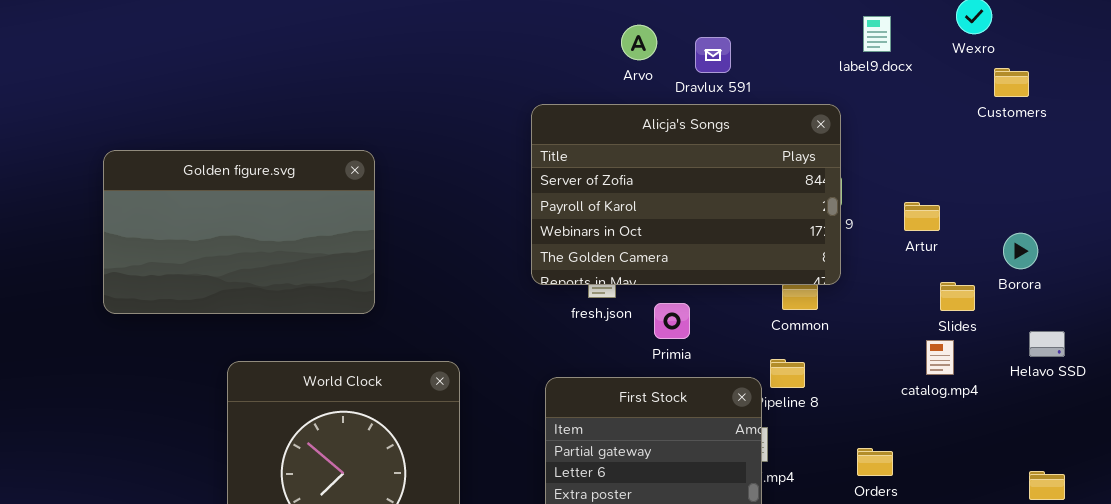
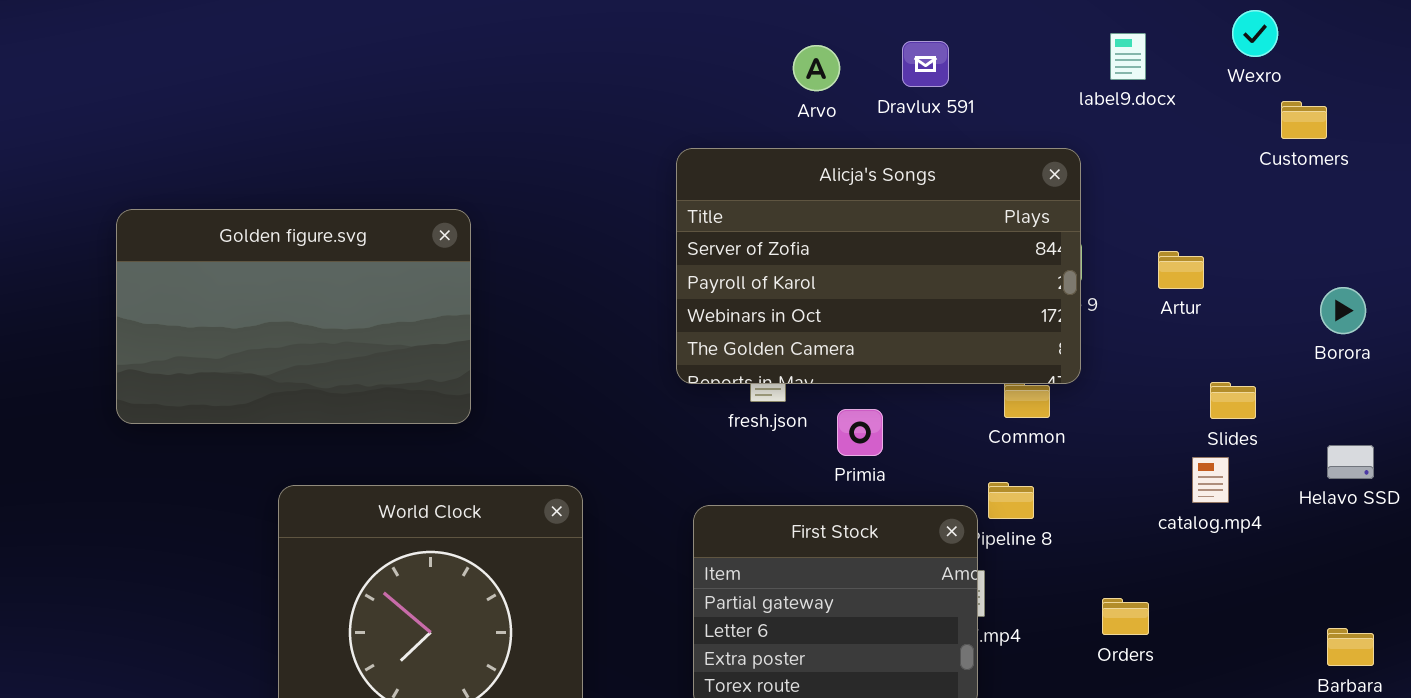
Dravlux 591: [695,37,731,73] -> [902,41,949,87], moved
Artur: [904,202,940,231] -> [1158,251,1204,289], moved
Borora: [1003,233,1038,269] -> [1320,287,1366,334], moved

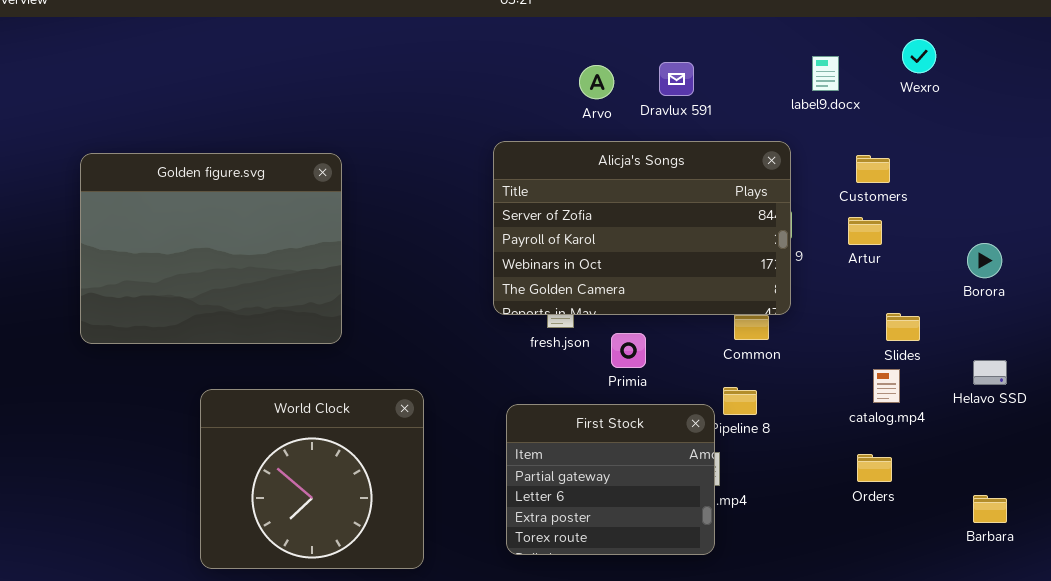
Customers: [1281,101,1327,139] -> [856,155,890,183], moved
Golden figure.svg: [116,209,471,424] -> [80,153,342,344], resized
Orders: [1102,598,1149,635] -> [857,454,892,482], moved

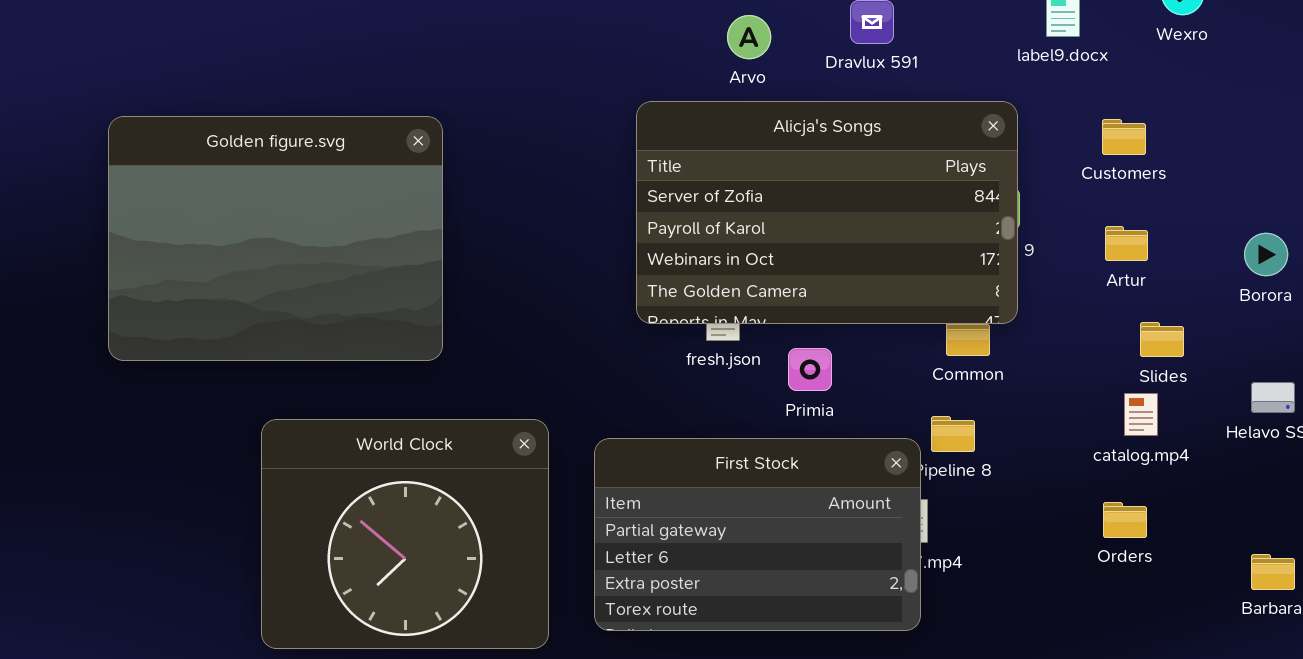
Arvo: [579,65,614,99] -> [727,15,771,59], moved
Artur: [848,217,882,245] -> [1105,226,1148,261], moved
First Stock: [506,404,715,555] -> [594,438,921,631], resized

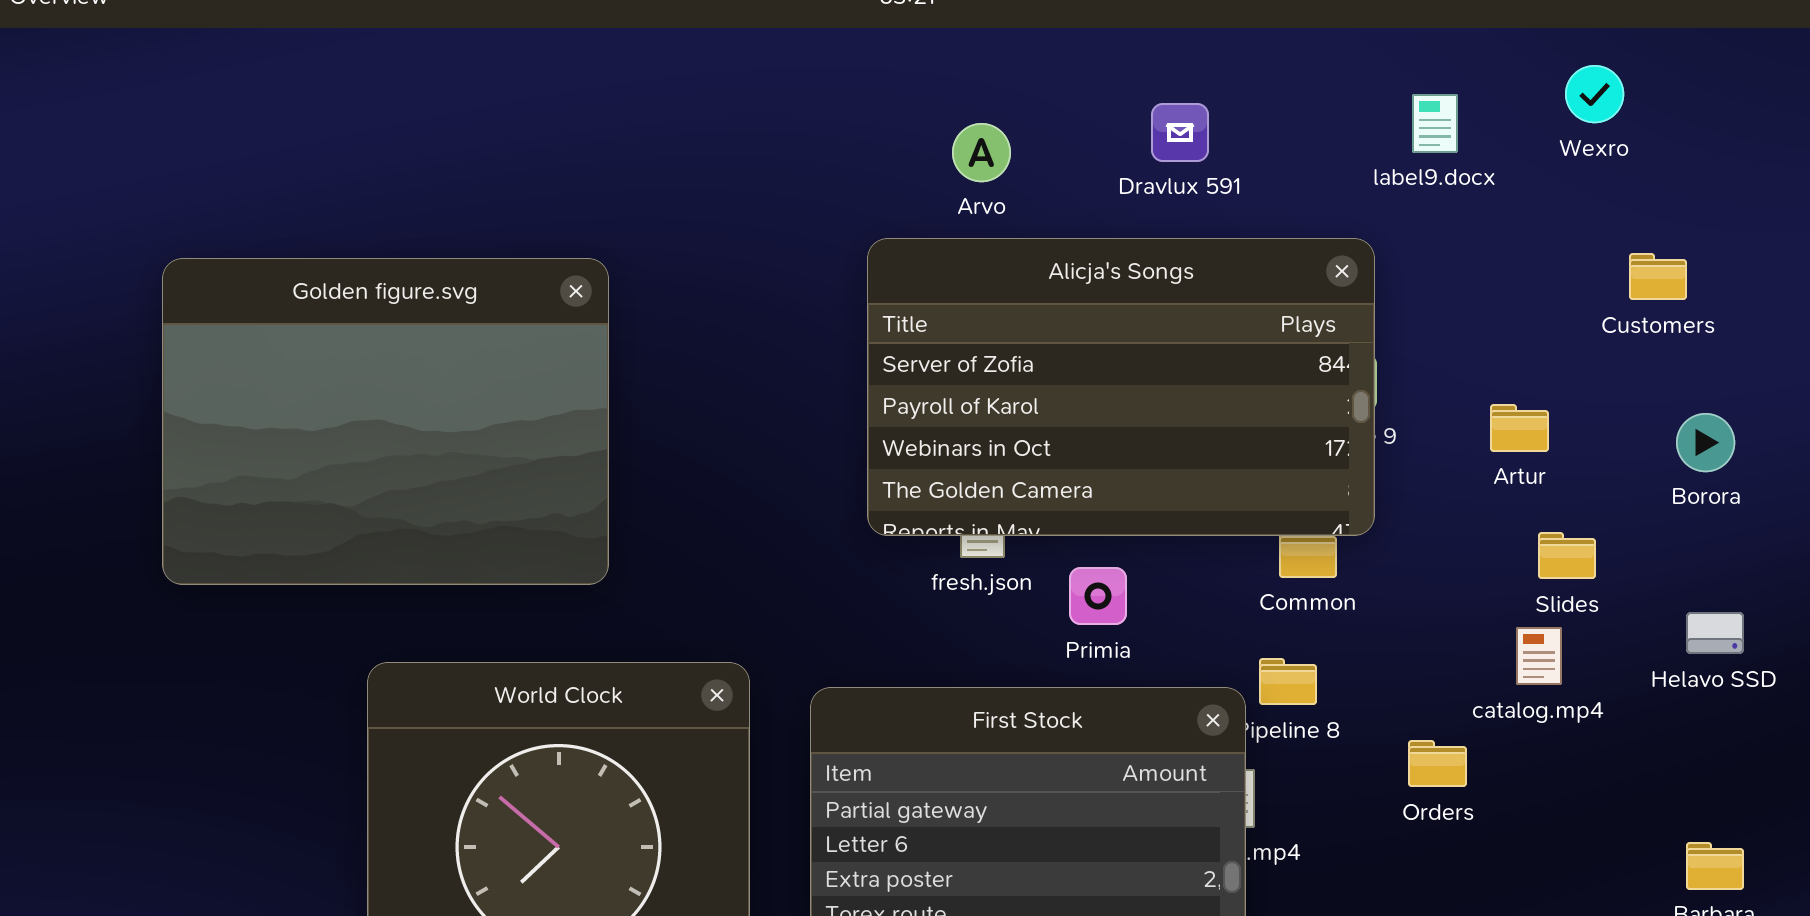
Arvo: [727,15,771,59] -> [952,123,1011,182], moved
Customers: [1102,119,1146,155] -> [1629,253,1687,300], moved
Orders: [1103,502,1147,538] -> [1408,740,1467,787], moved

